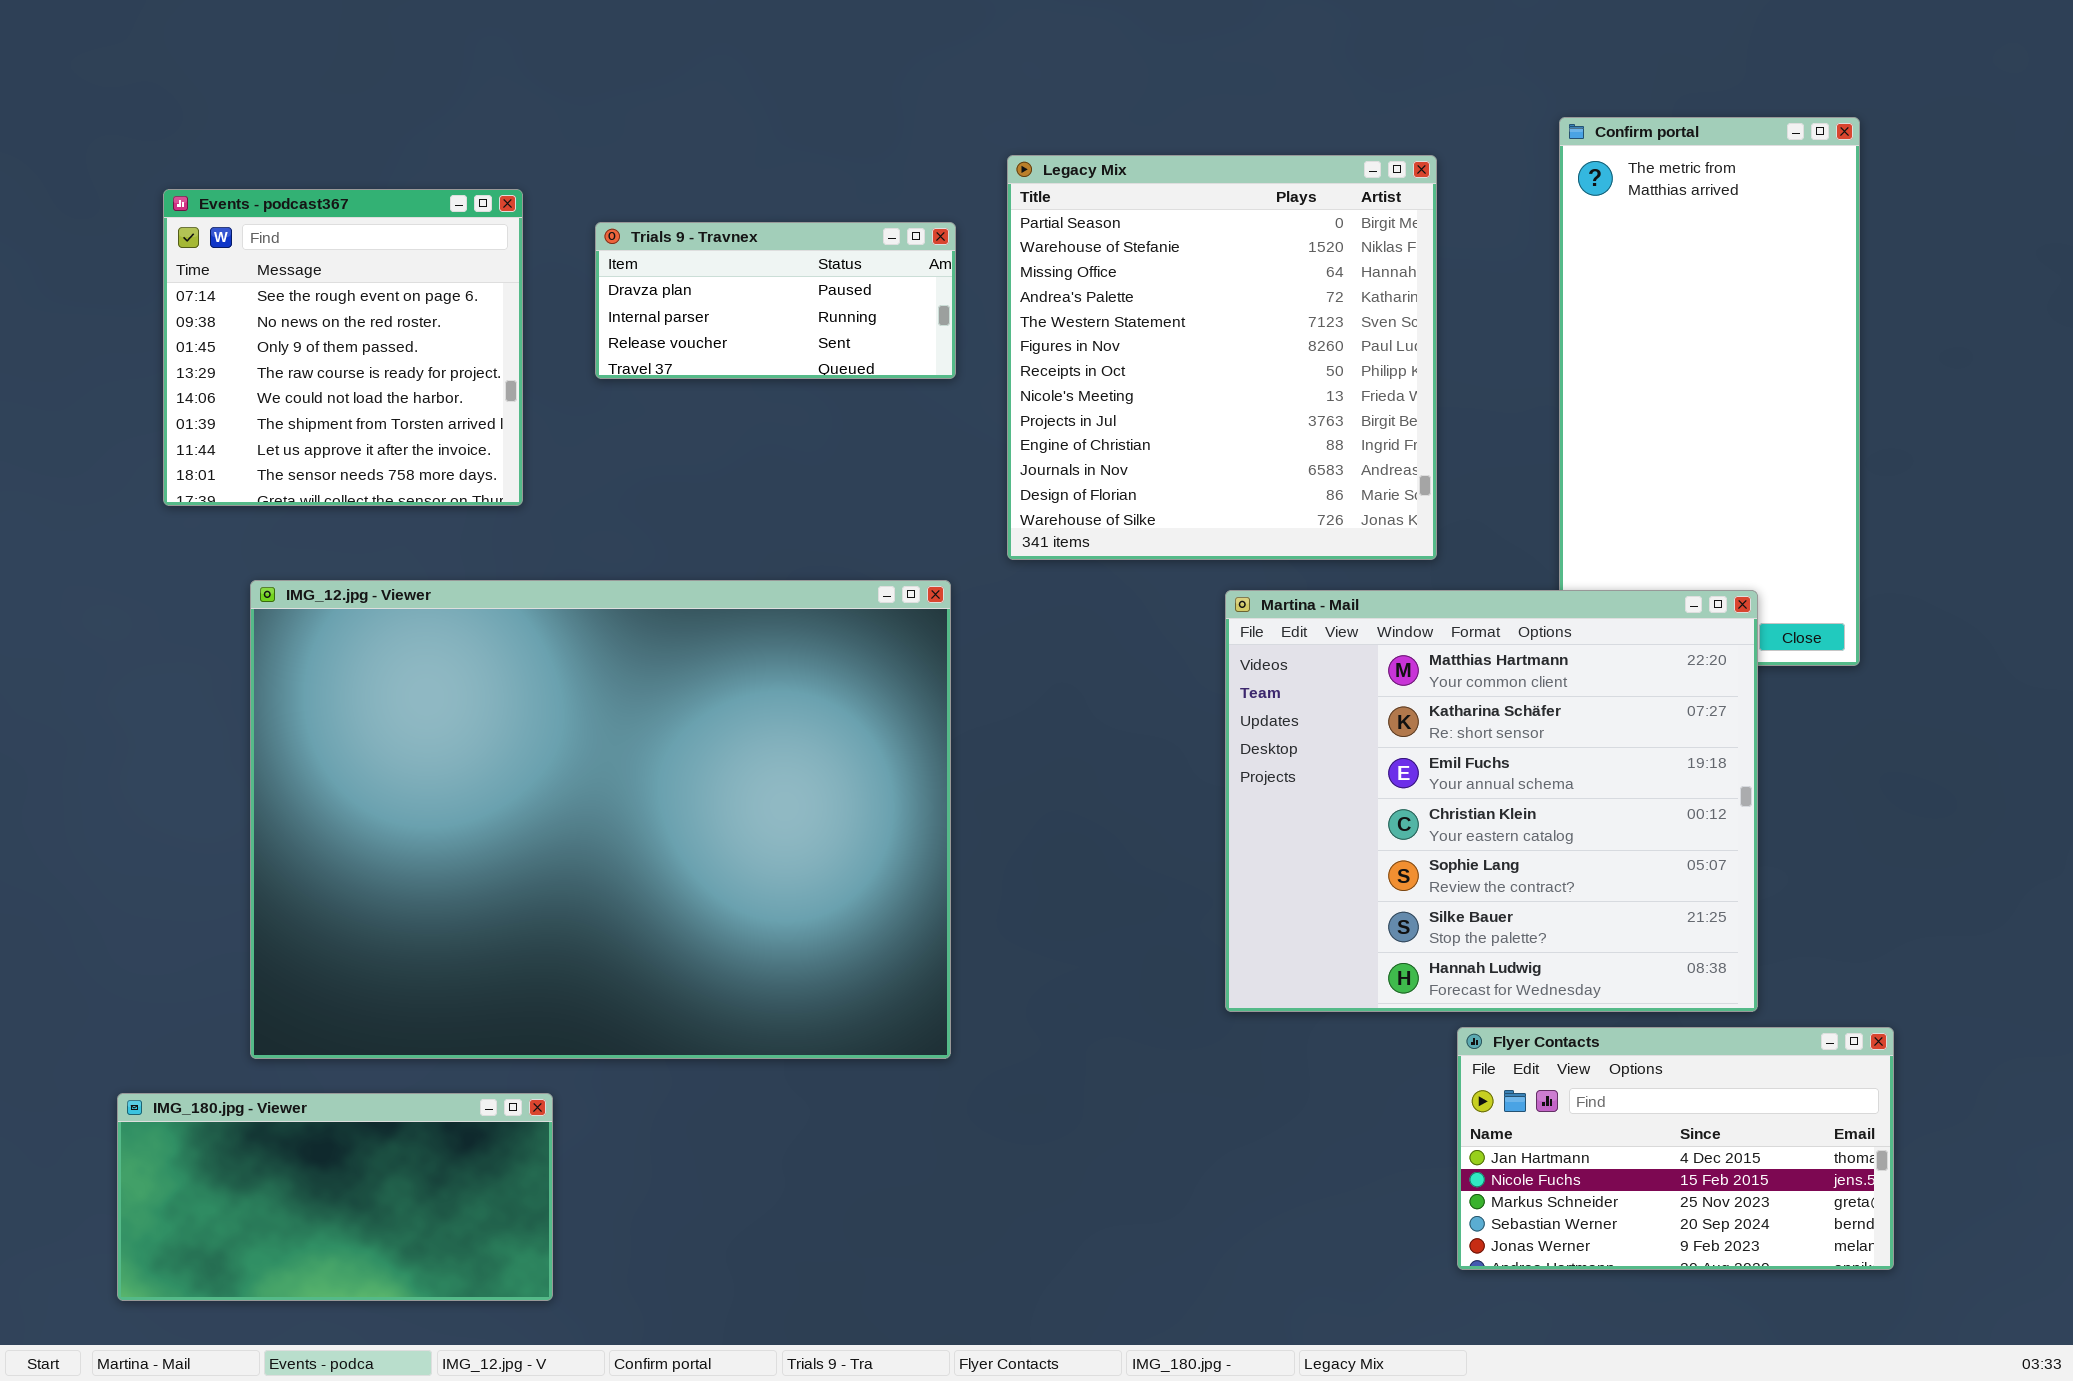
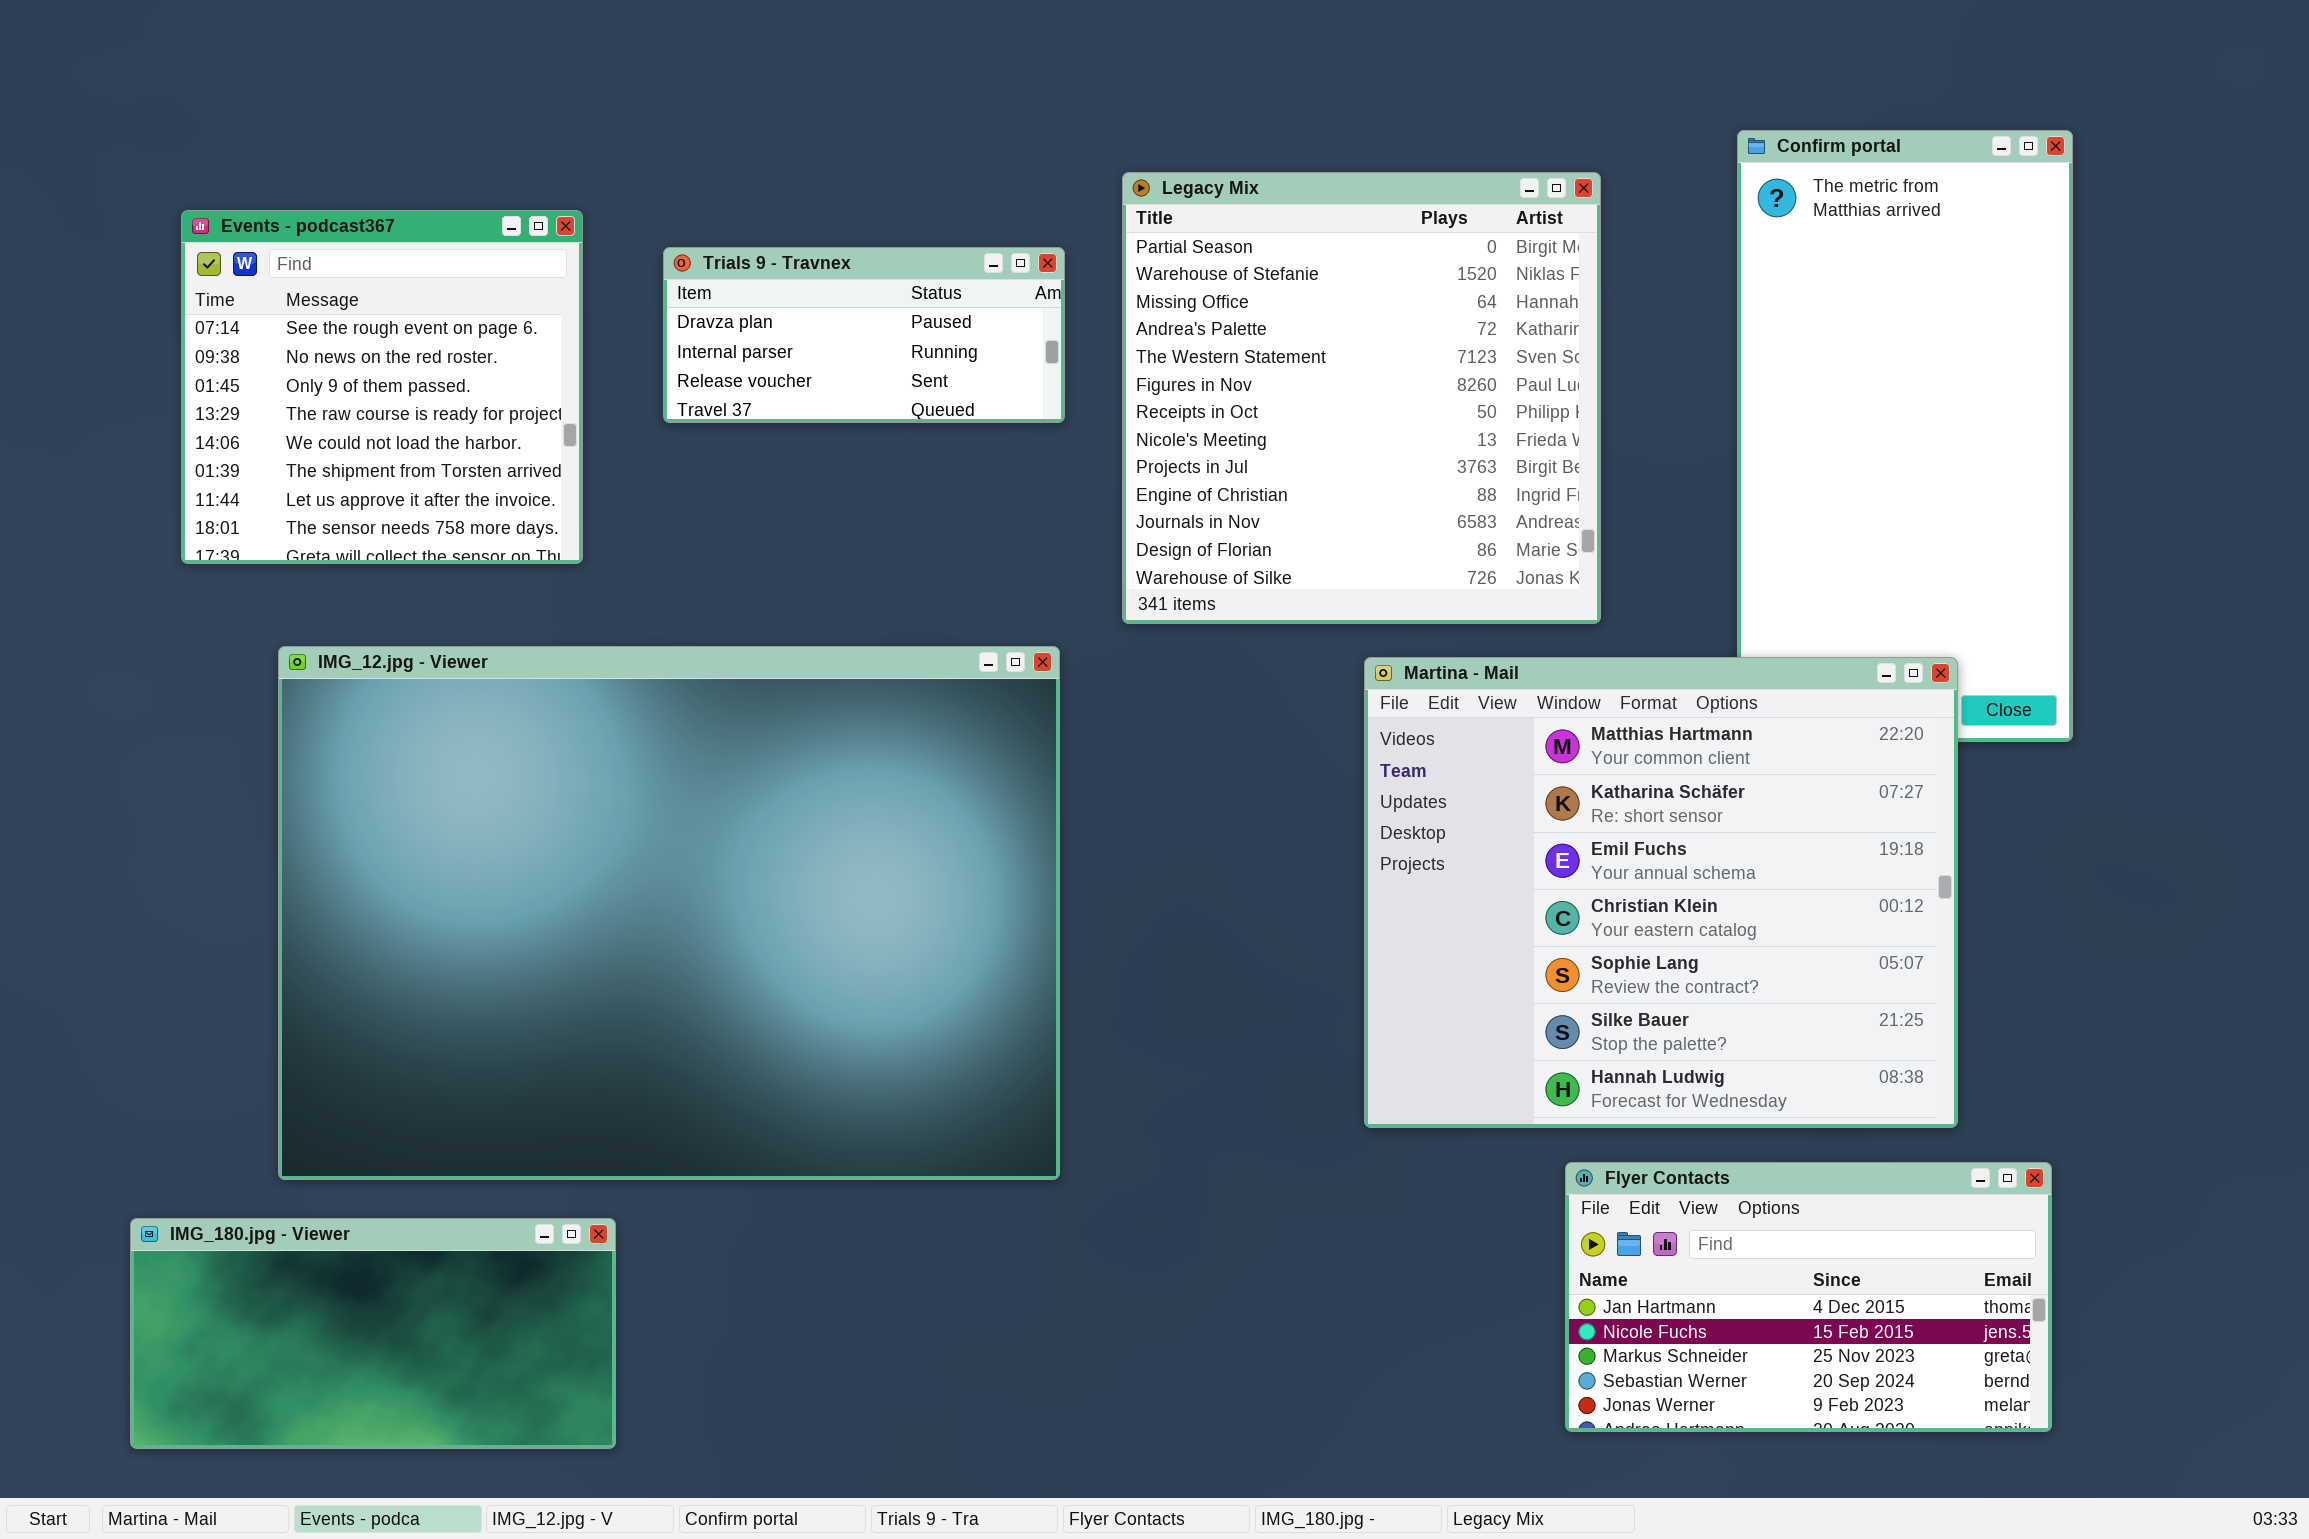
Flyer Contacts: [1457,1027,1894,1270] -> [1565,1162,2052,1432], moved

